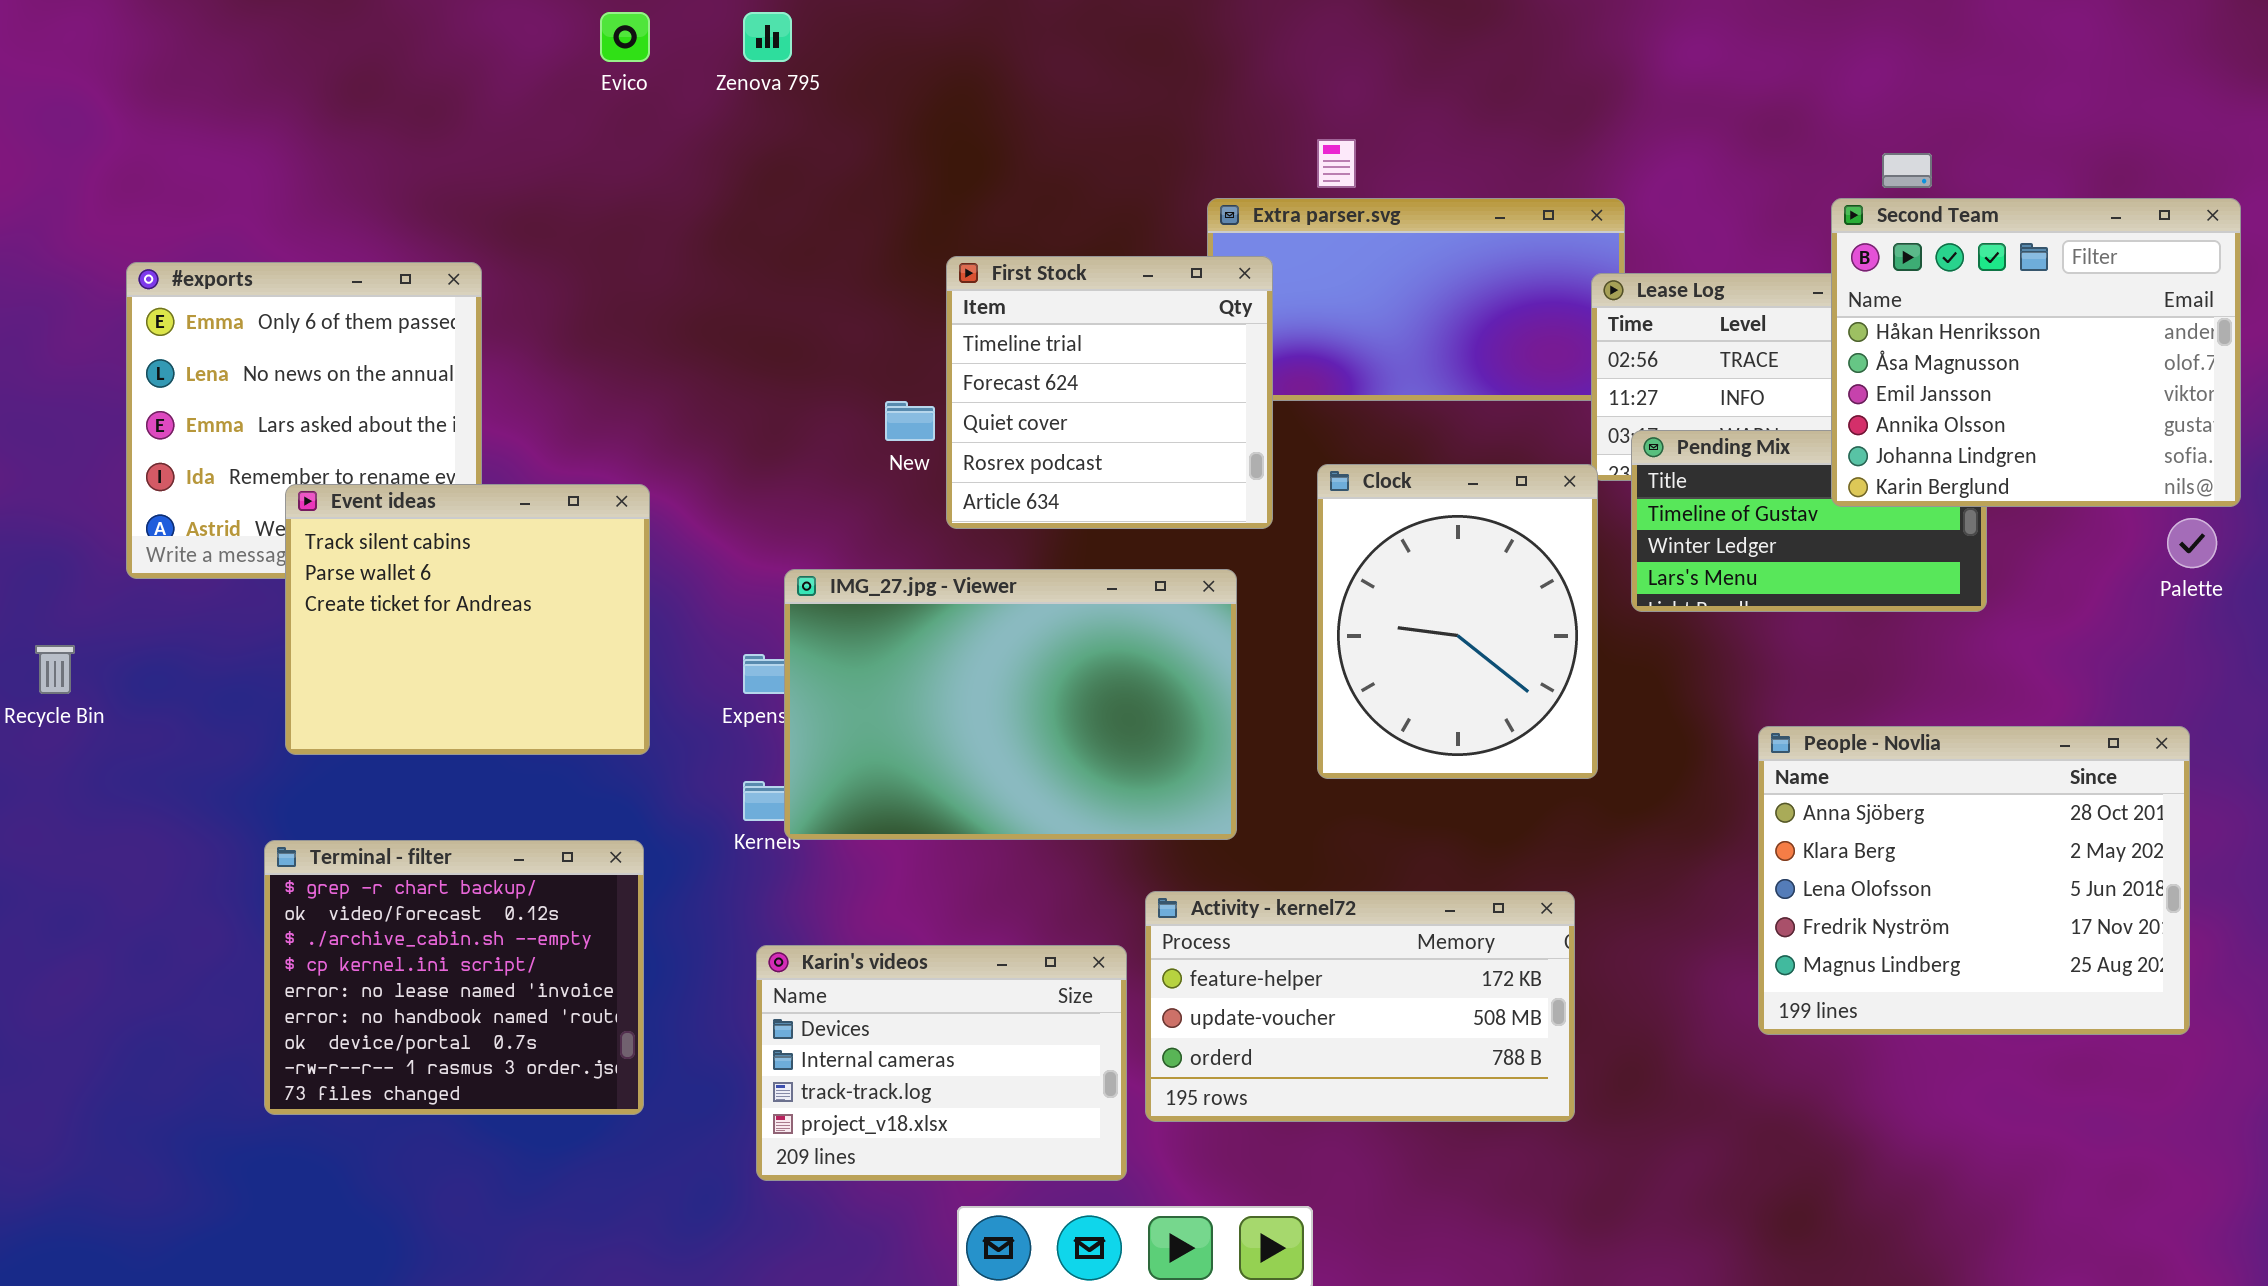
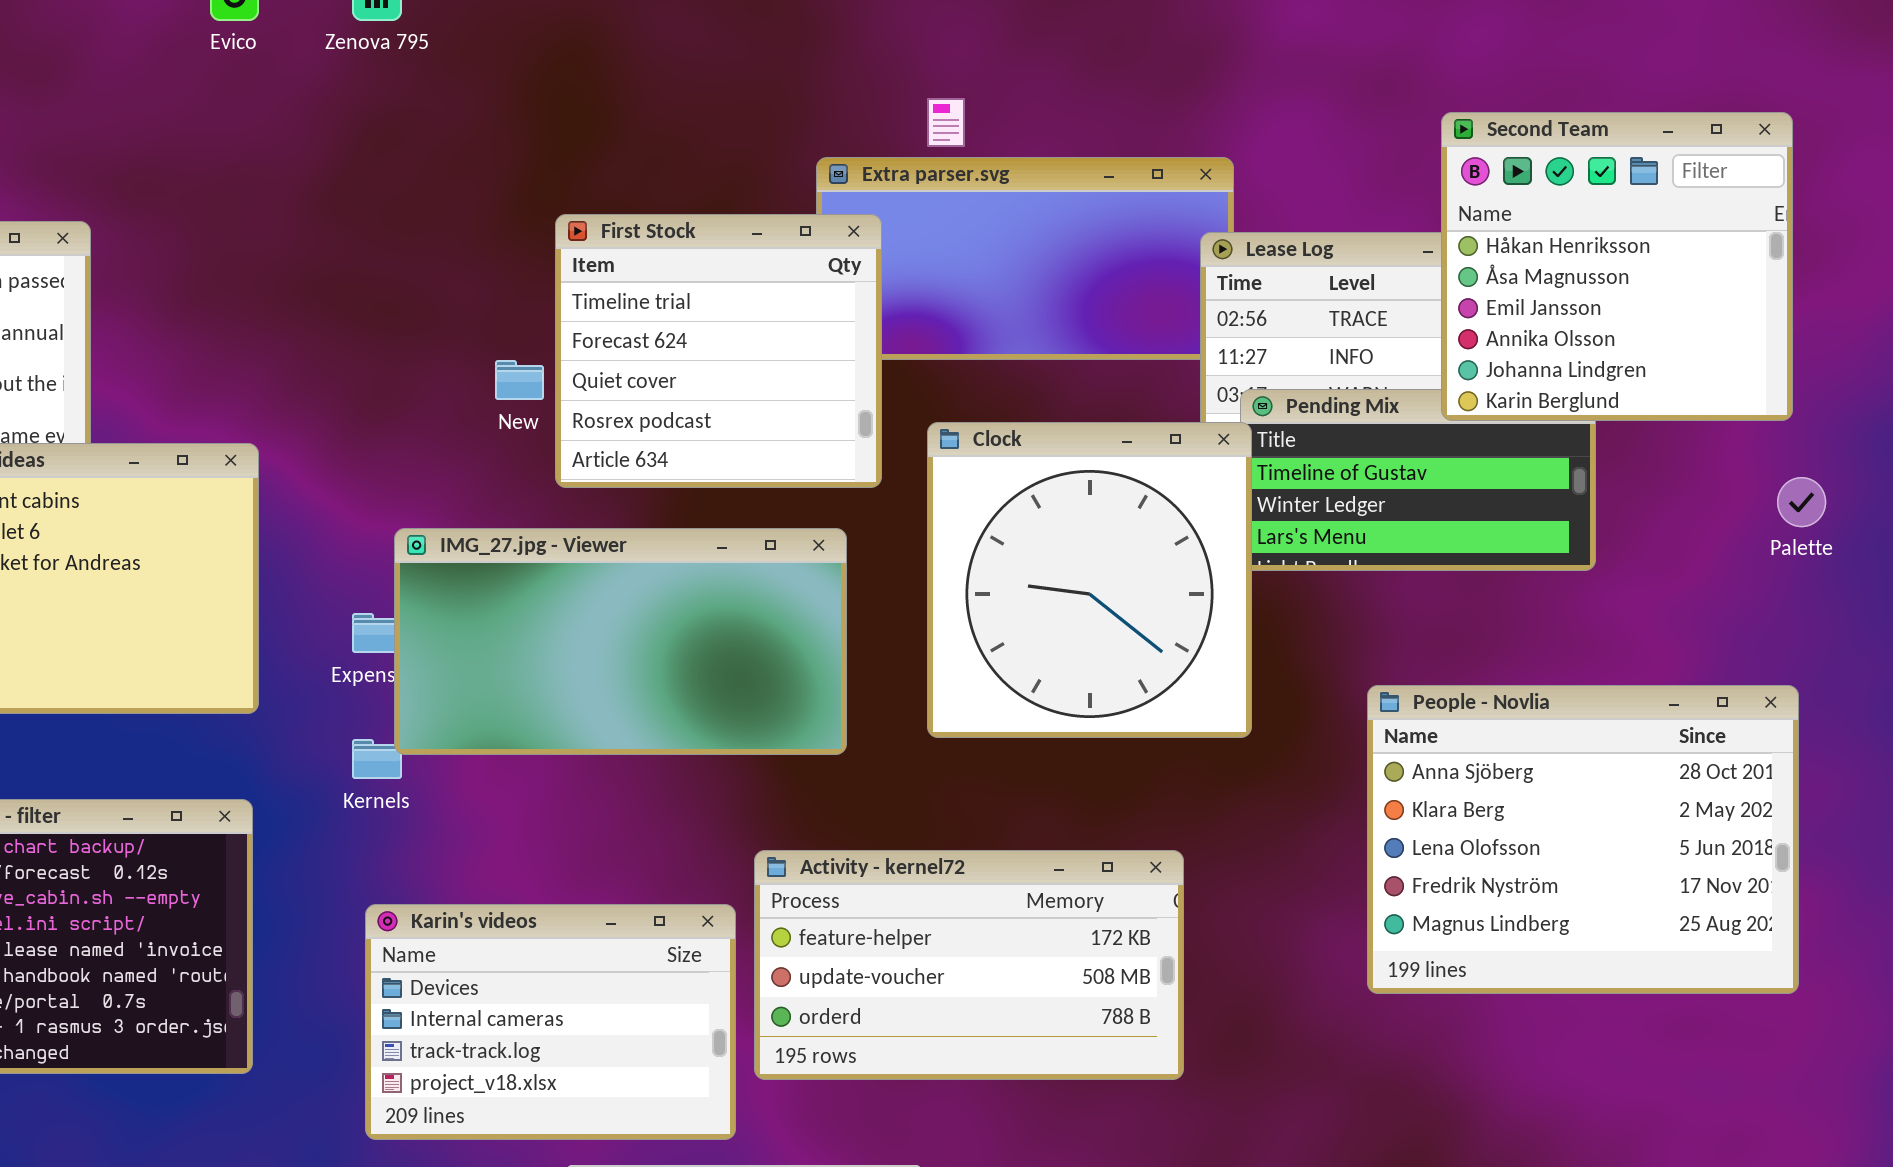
Second Team: [1831,198,2241,507] -> [1441,112,1793,421], moved, resized
Clock: [1317,464,1598,779] -> [927,422,1252,738], resized
IMG_27.jpg - Viewer: [784,569,1237,840] -> [394,528,847,755], resized

